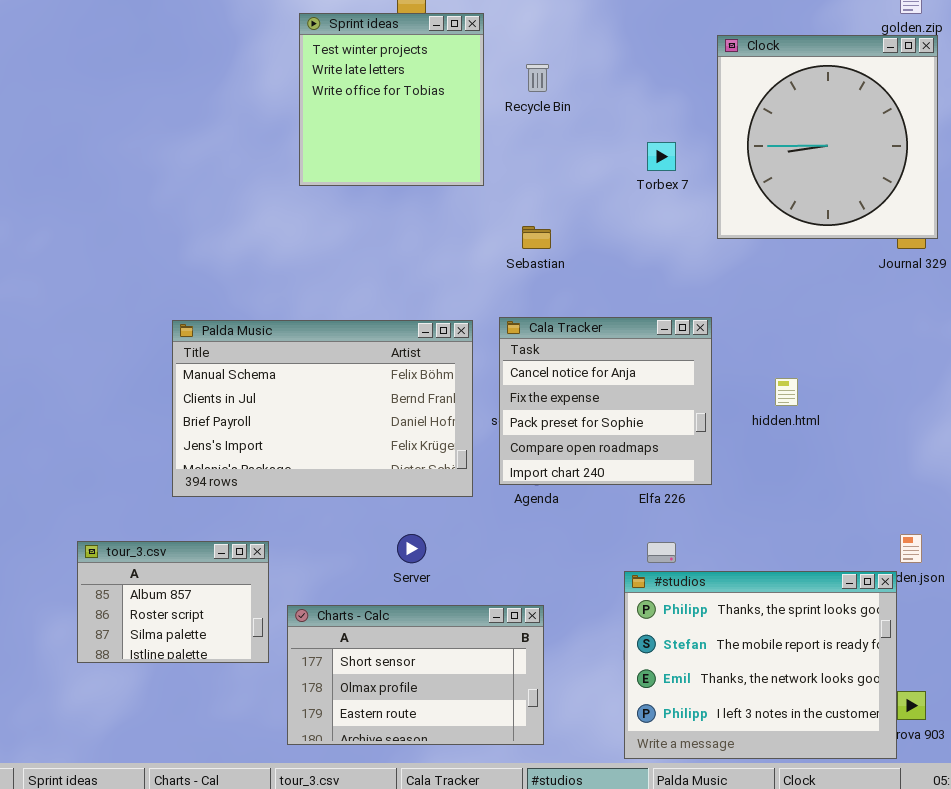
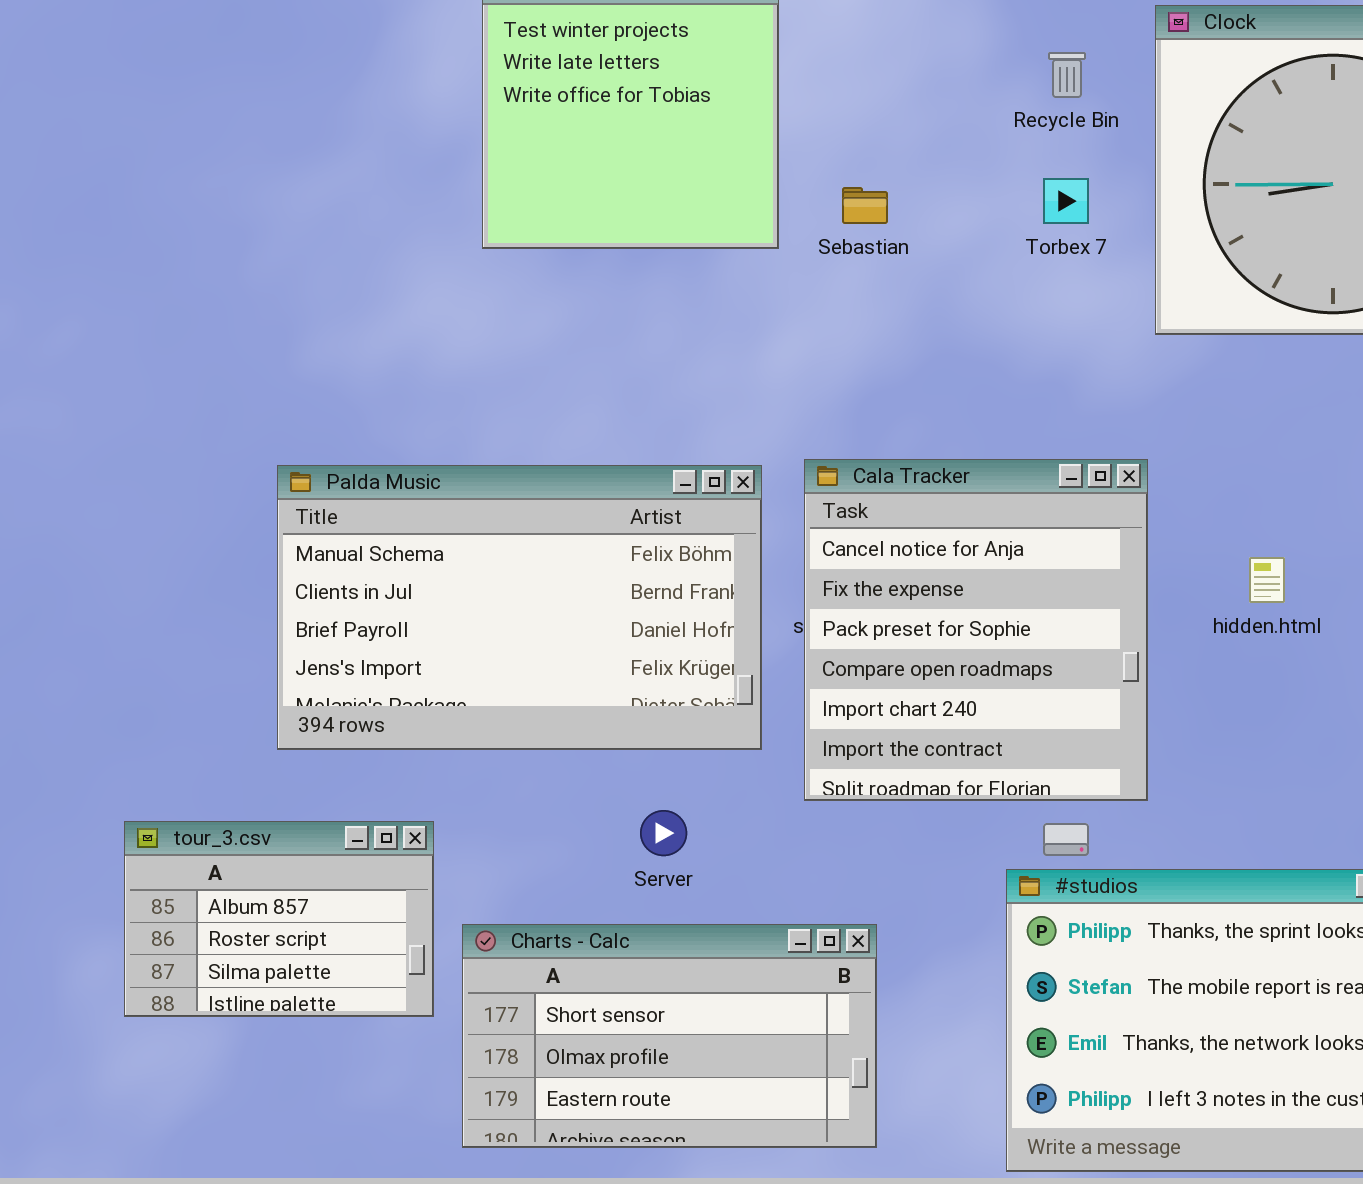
Recycle Bin: [526,64,549,92] -> [1048,52,1086,98], moved
Sebastian: [522,226,551,249] -> [842,187,888,224], moved
Cala Tracker: [499,317,712,485] -> [804,459,1148,801], resized

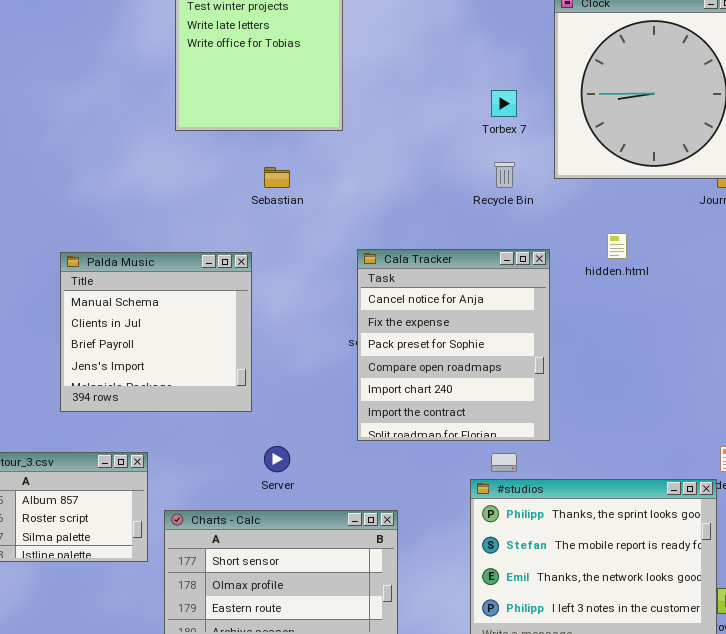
Recycle Bin: [1048,52,1086,98] -> [494,162,515,188], moved
Sebastian: [842,187,888,224] -> [264,167,290,188], moved
Palda Music: [277,465,762,750] -> [60,252,252,412], resized
hidden.html: [1249,557,1285,603] -> [607,233,627,259], moved

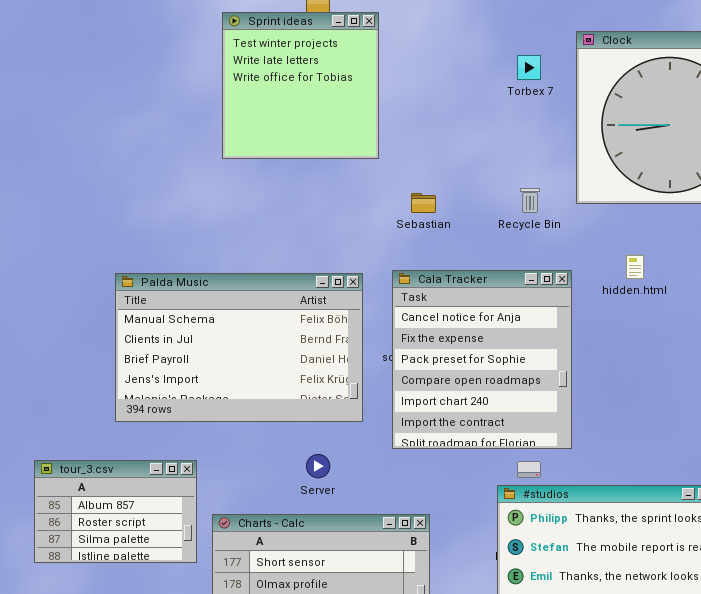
Torbex 7: [491,90,517,117] -> [517,55,541,80], moved
Sebastian: [264,167,290,188] -> [411,193,436,213], moved
Palda Music: [60,252,252,412] -> [115,273,363,422], resized

